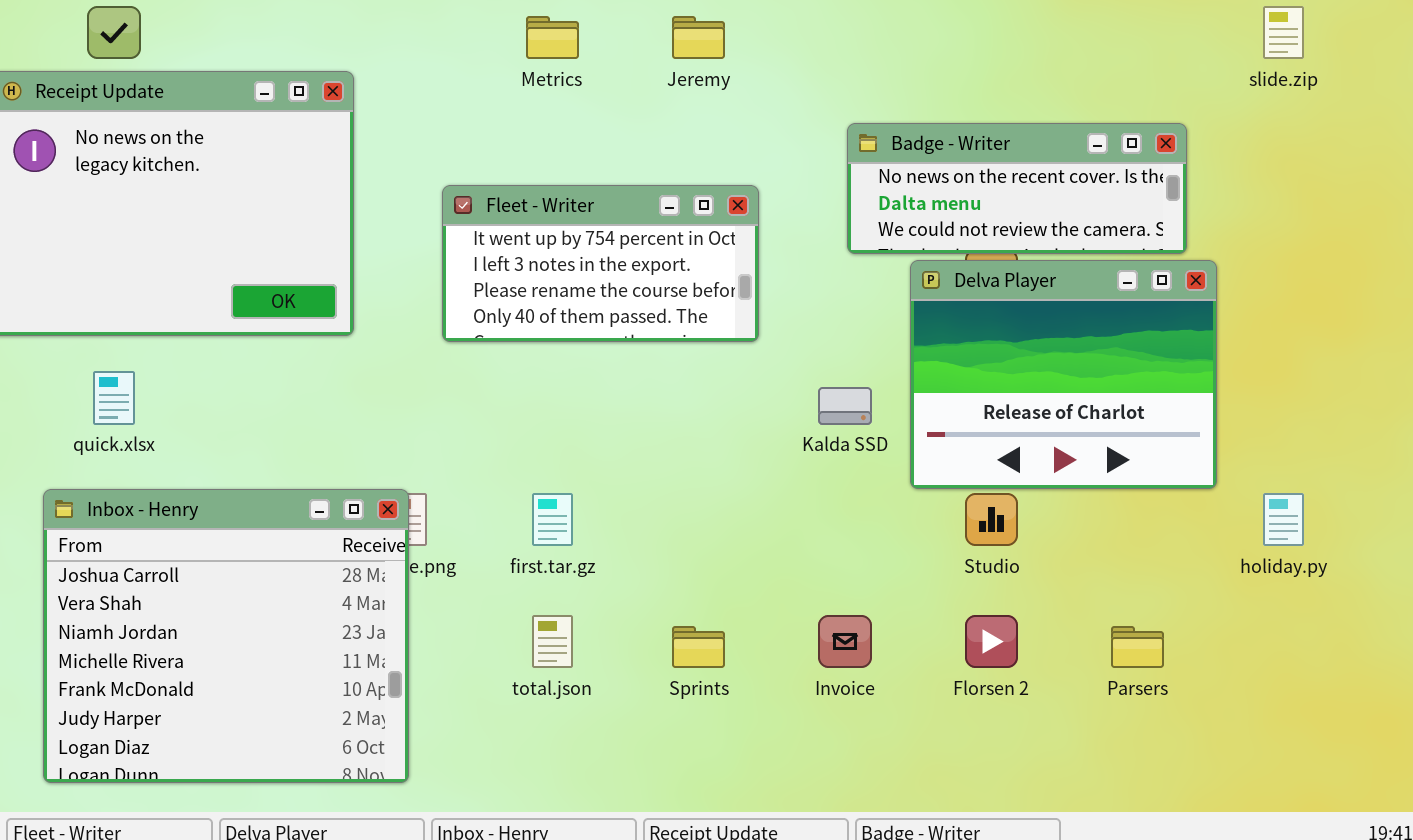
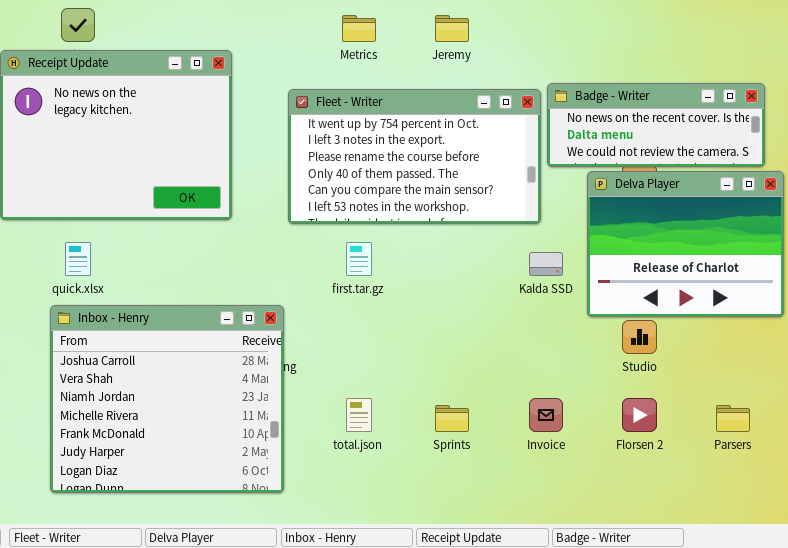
Fleet - Writer: [442,185,759,342] -> [288,89,541,224], resized
Inbox - Henry: [43,489,409,783] -> [50,305,284,493], moved
first.tar.gz: [532,493,573,546] -> [346,242,372,276], moved

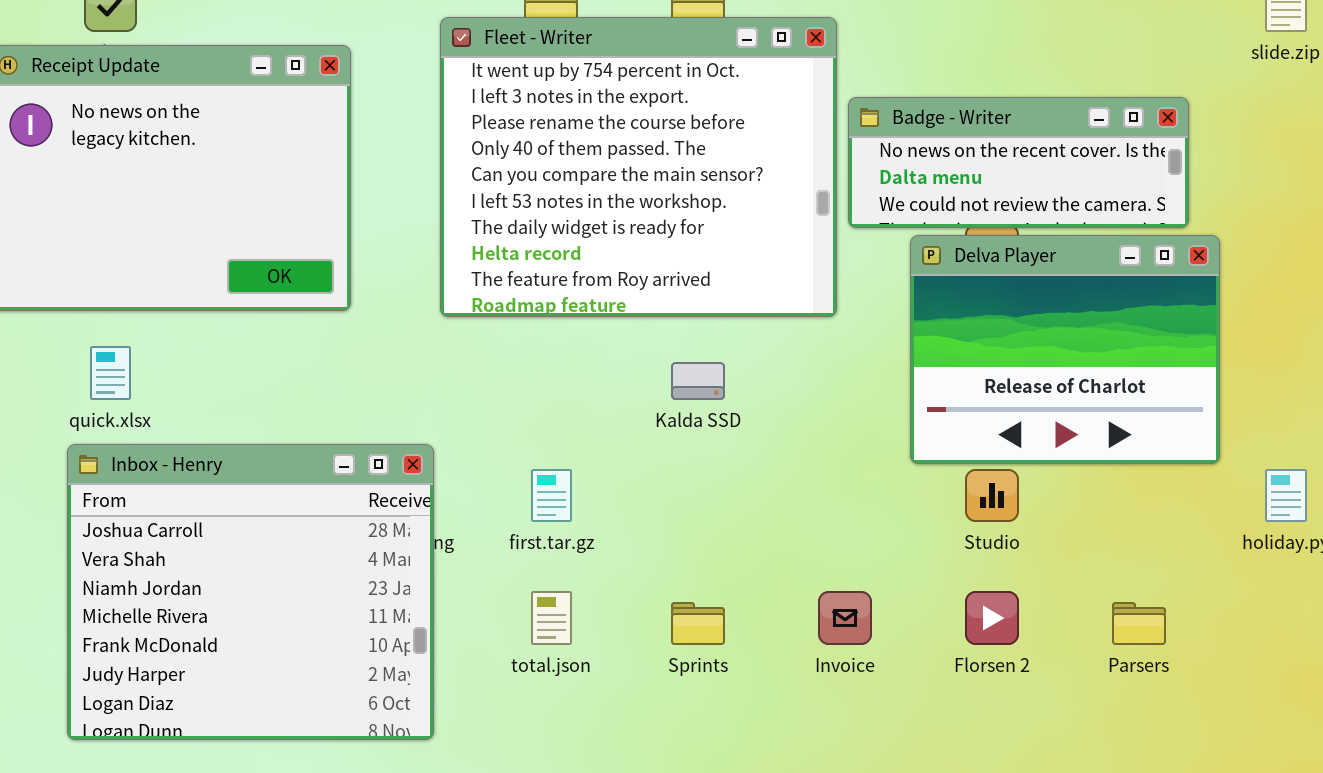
Fleet - Writer: [288,89,541,224] -> [440,17,837,317], resized
first.tar.gz: [346,242,372,276] -> [531,469,572,522], moved
Kalda SSD: [529,252,563,276] -> [671,362,725,400], moved

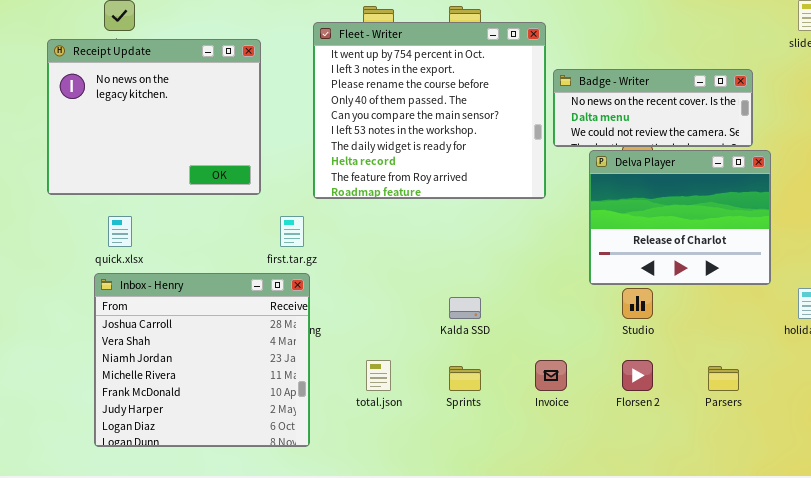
Kalda SSD: [671,362,725,400] -> [449,297,481,319], moved
first.tar.gz: [531,469,572,522] -> [280,216,304,247], moved

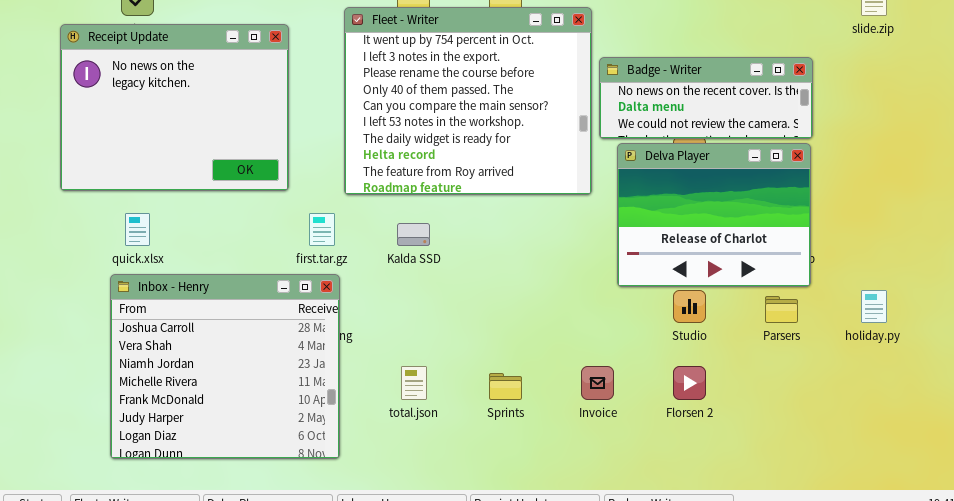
Delva Player: [589,150,771,285] -> [617,143,811,287], moved
Kalda SSD: [449,297,481,319] -> [397,223,430,246], moved
Parsers: [708,366,739,391] -> [765,296,798,323], moved

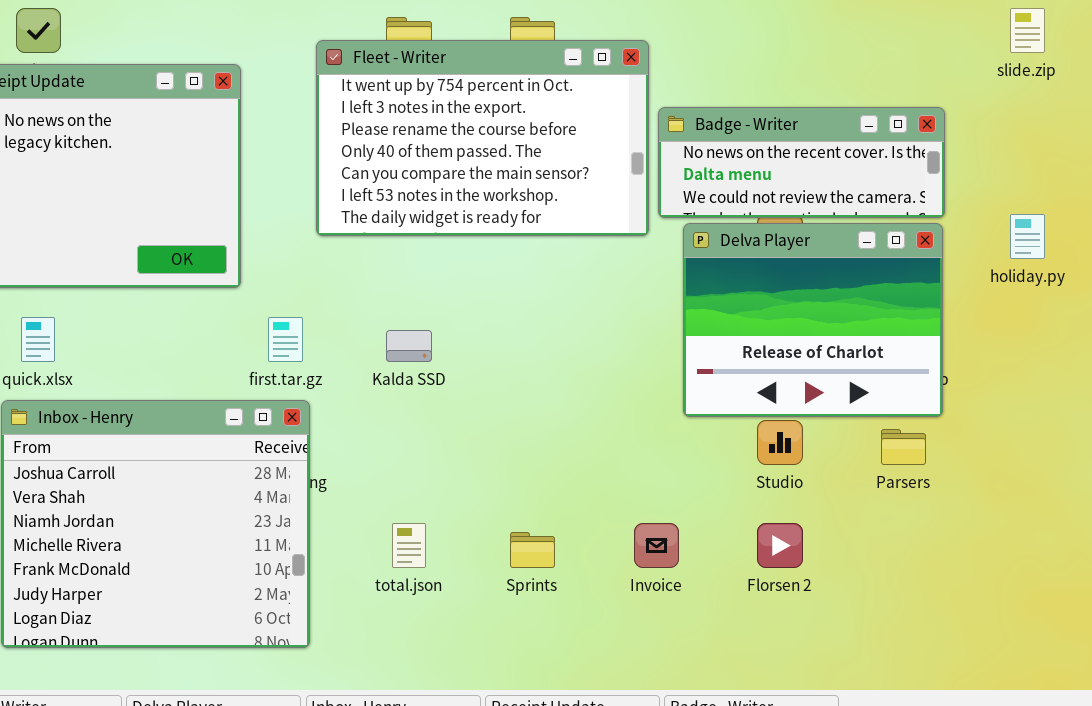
Fleet - Writer: [344,7,592,195] -> [316,40,649,236], resized
holiday.py: [861,290,887,323] -> [1010,214,1045,259], moved

